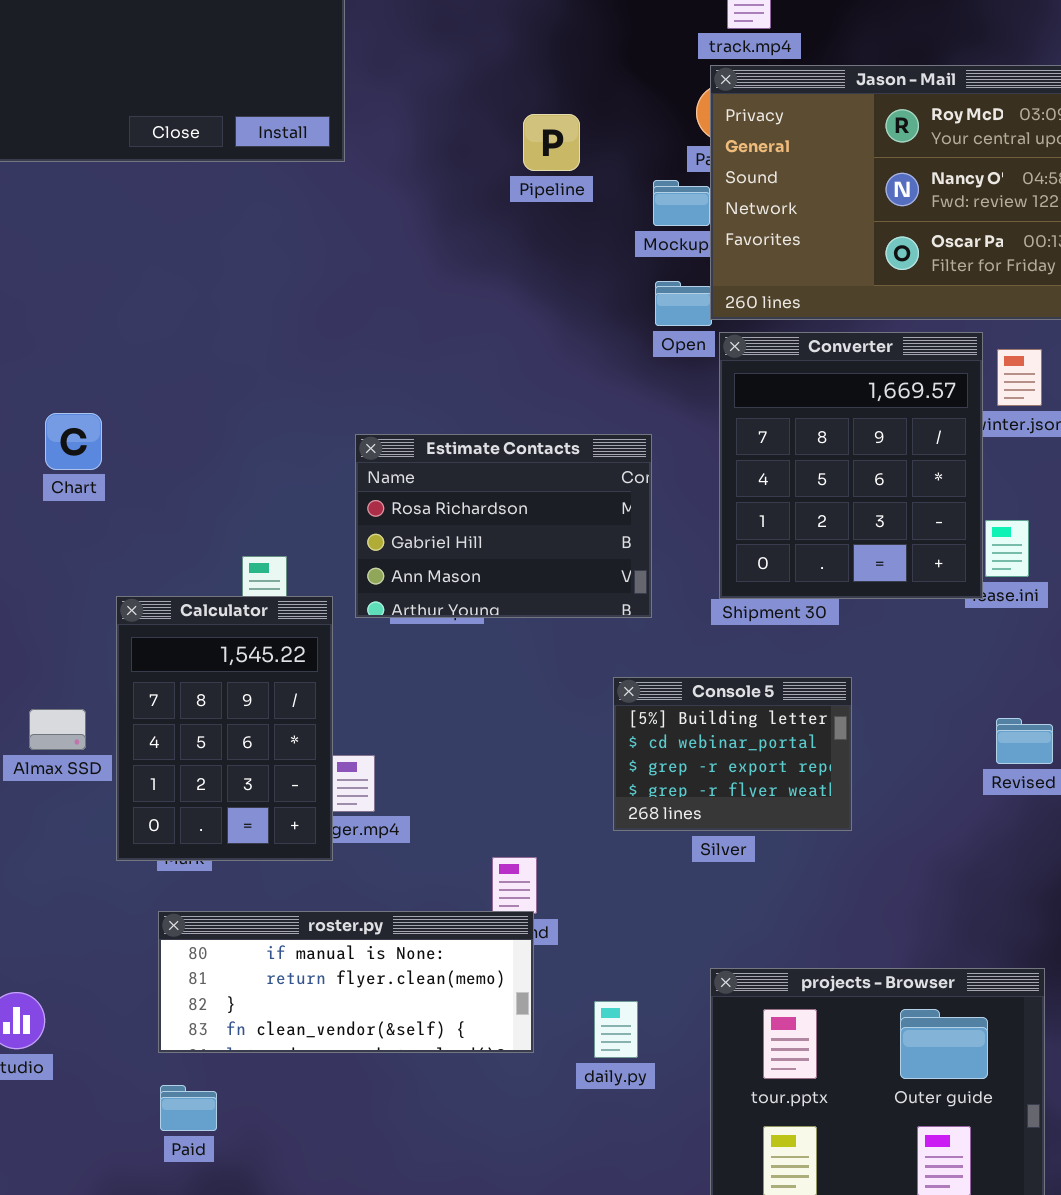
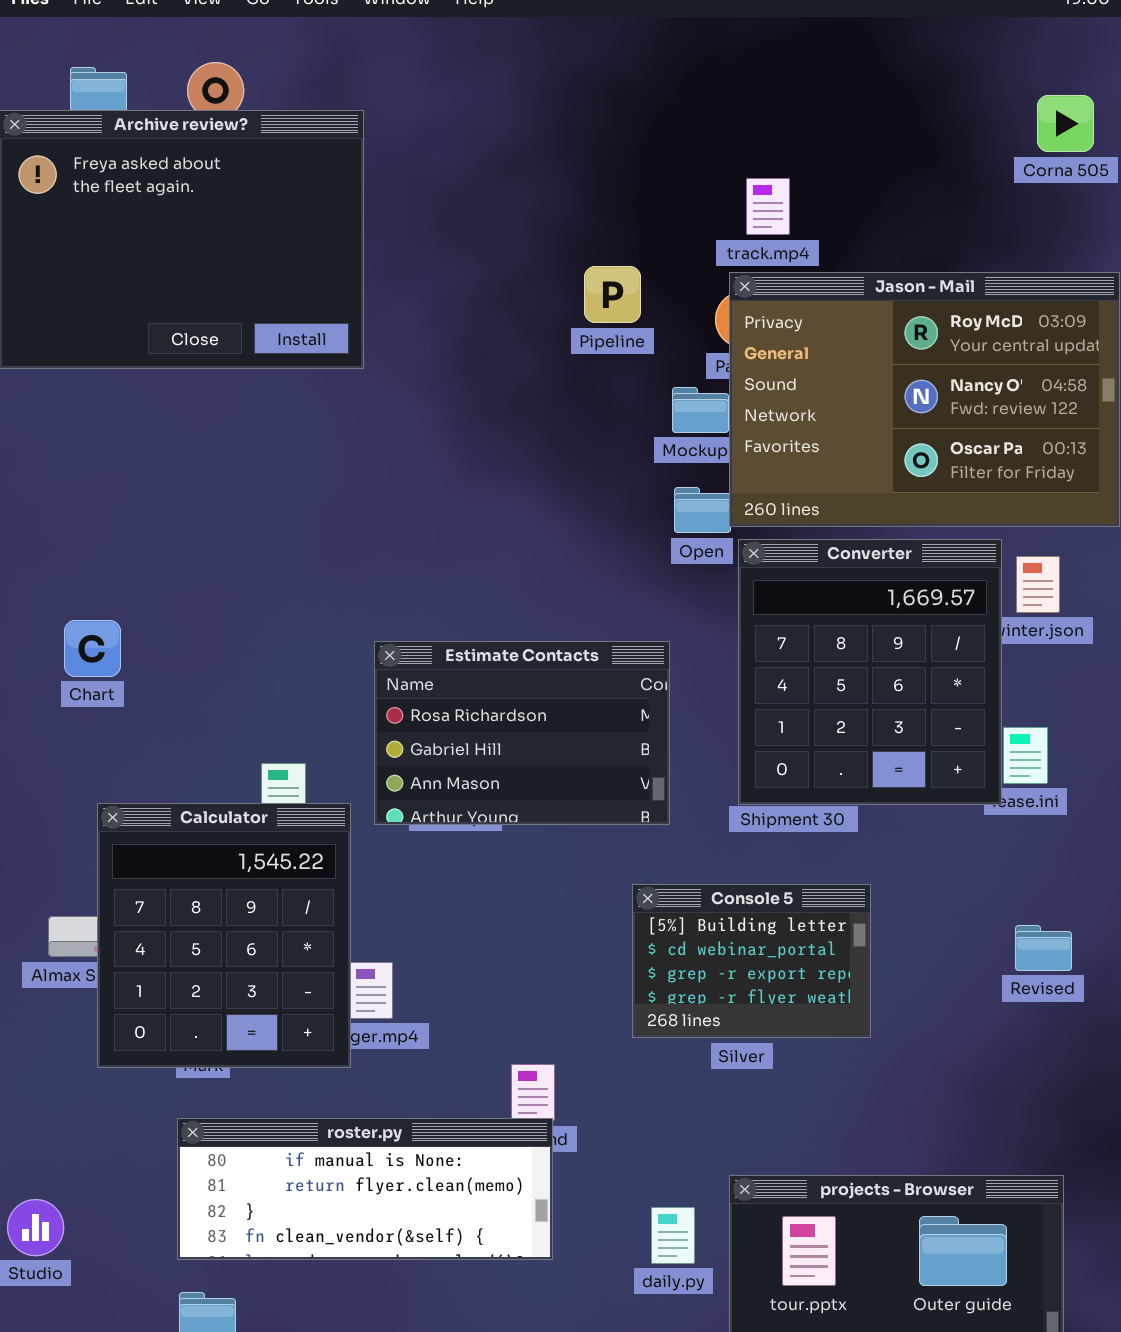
Pipeline: [523,114,580,171] -> [584,266,641,323], moved
Calculator: [116,596,333,861] -> [97,803,351,1068], resized
daily.py: [594,1001,638,1058] -> [651,1207,695,1264], moved

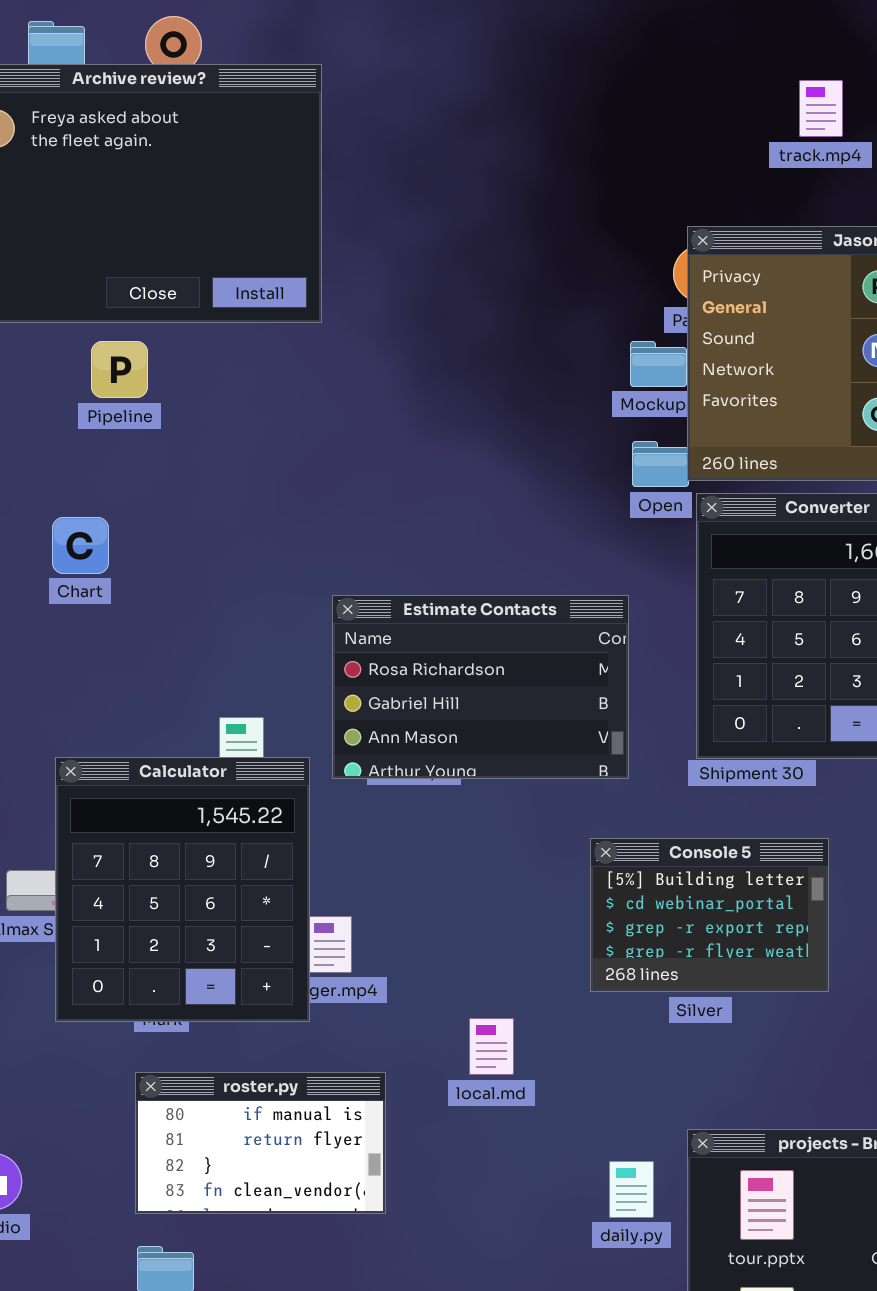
track.mp4: [746,178,790,235] -> [799,80,843,137], moved
Pipeline: [584,266,641,323] -> [91,341,148,398], moved
Chart: [64,620,121,677] -> [52,517,109,574], moved
roster.py: [177,1118,553,1260] -> [135,1072,386,1214], resized

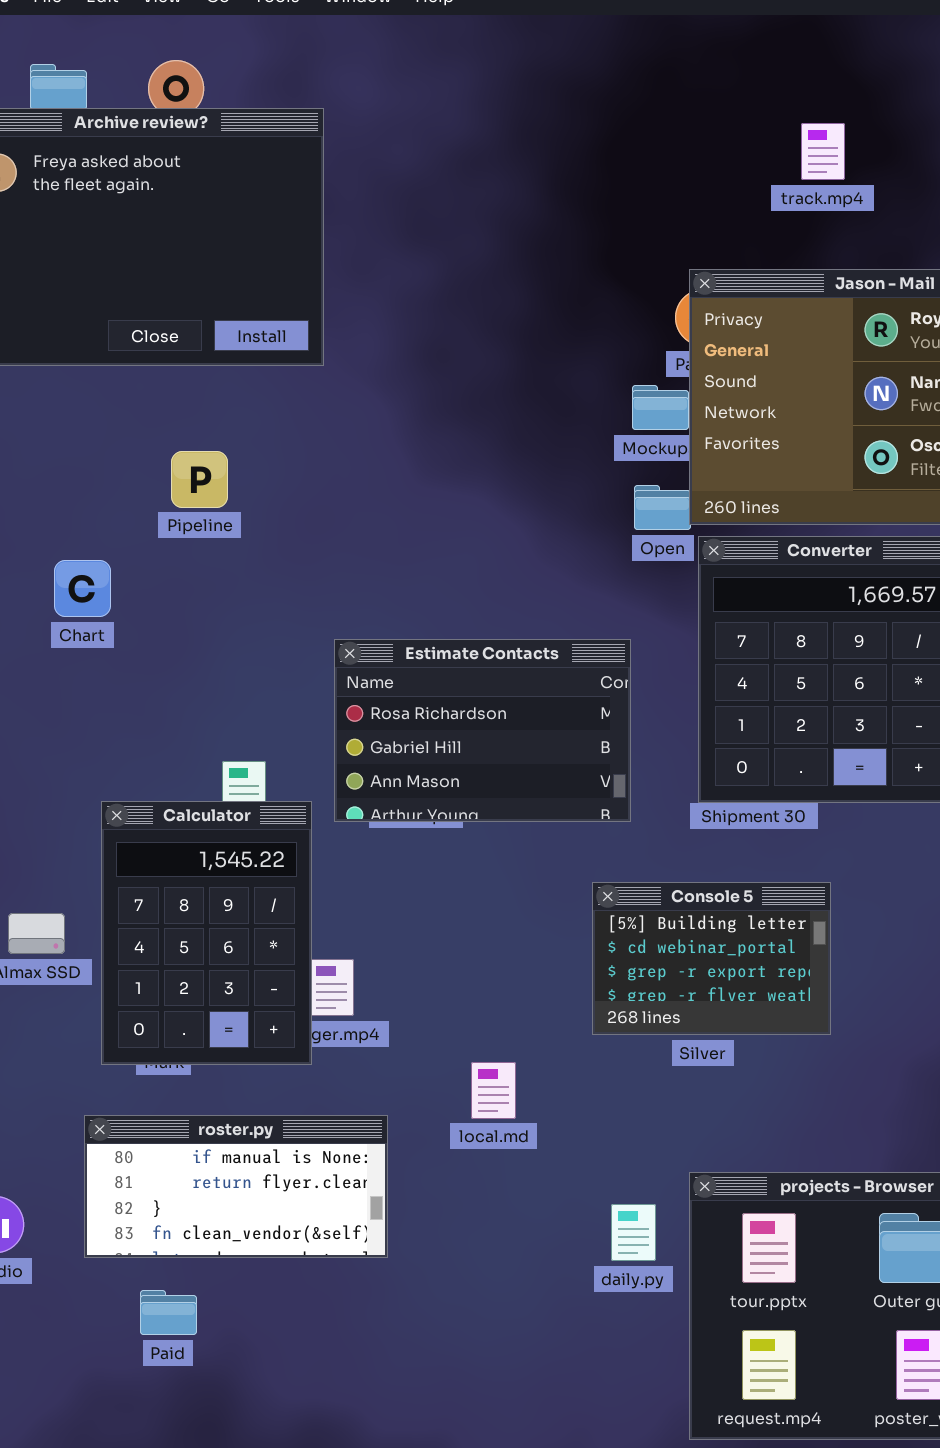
Pipeline: [91,341,148,398] -> [171,451,228,508], moved
Calculator: [55,757,310,1022] -> [101,801,312,1065], resized
roster.py: [135,1072,386,1214] -> [84,1115,388,1258], resized

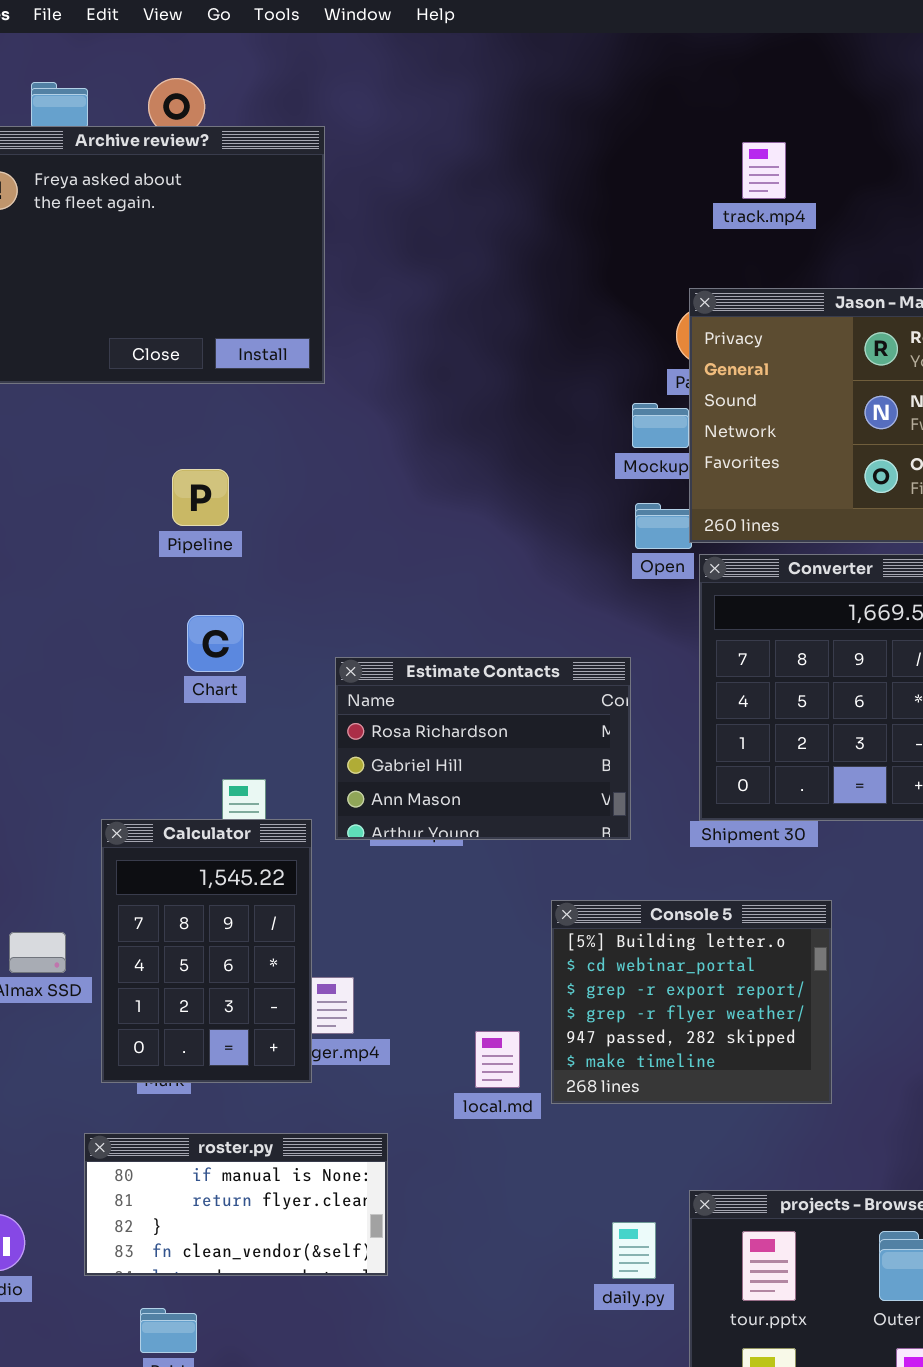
track.mp4: [801,123,845,180] -> [742,142,786,199], moved
Chart: [54,560,111,617] -> [187,615,244,672], moved
Console 5: [592,882,831,1035] -> [551,900,832,1104], resized
local.md: [471,1062,516,1119] -> [475,1031,520,1088], moved

